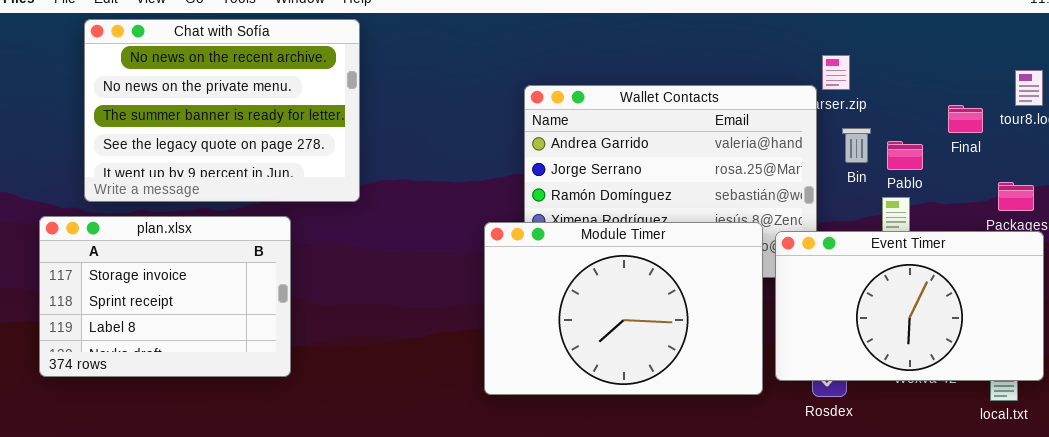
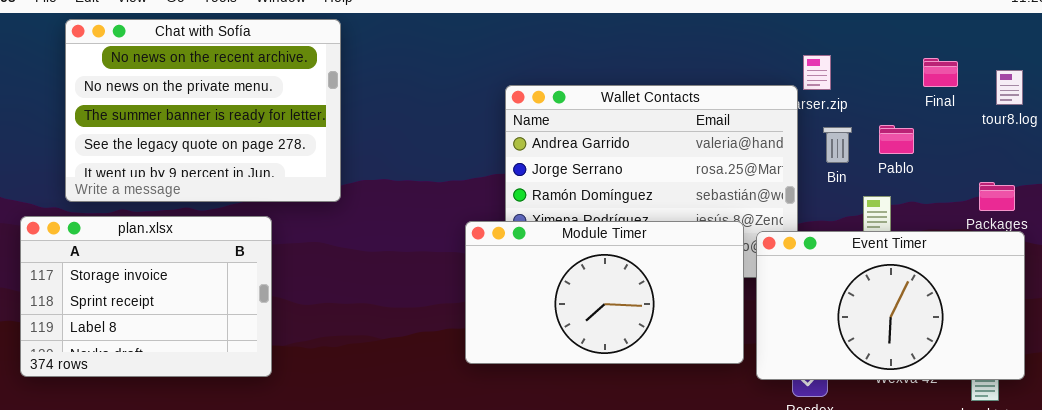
Final: [948,105,983,133] -> [923,58,958,87], moved
Pablo: [887,141,923,170] -> [879,125,914,154], moved
Module Timer: [484,222,763,395] -> [465,221,744,364], resized

